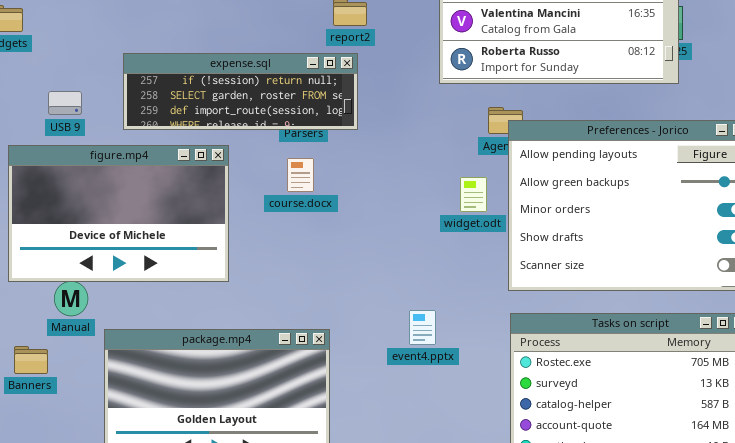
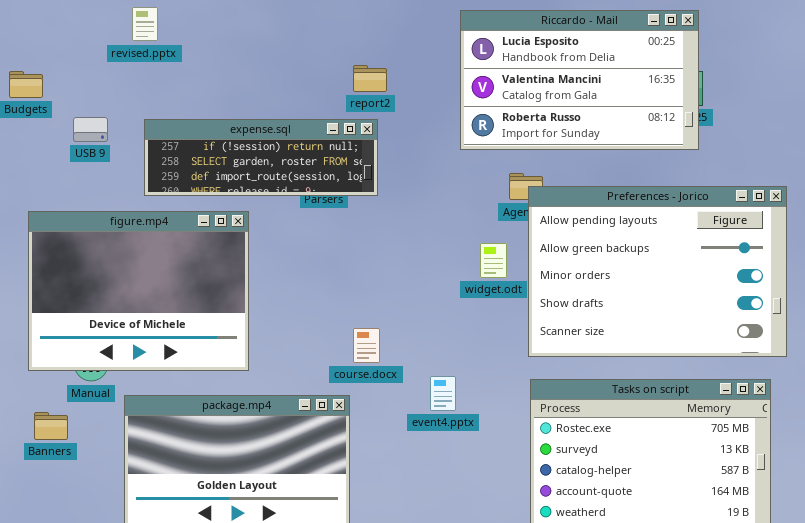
USB 9: [48,91,82,115] -> [73,117,108,142], moved
figure.mp4: [8,145,229,282] -> [28,211,249,371], resized
course.docx: [287,158,314,192] -> [353,328,380,363], moved

